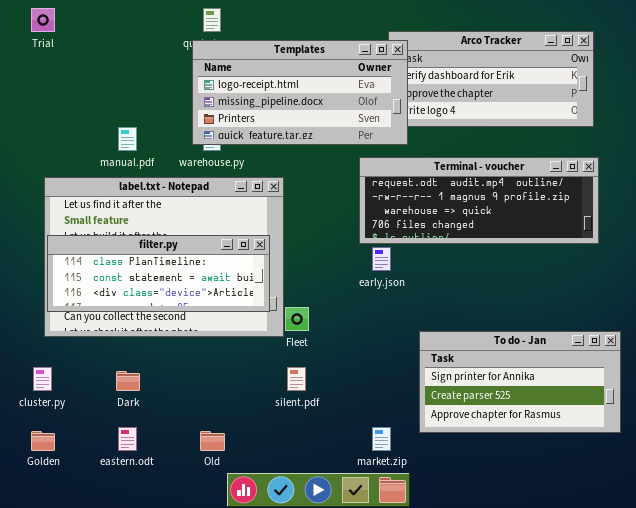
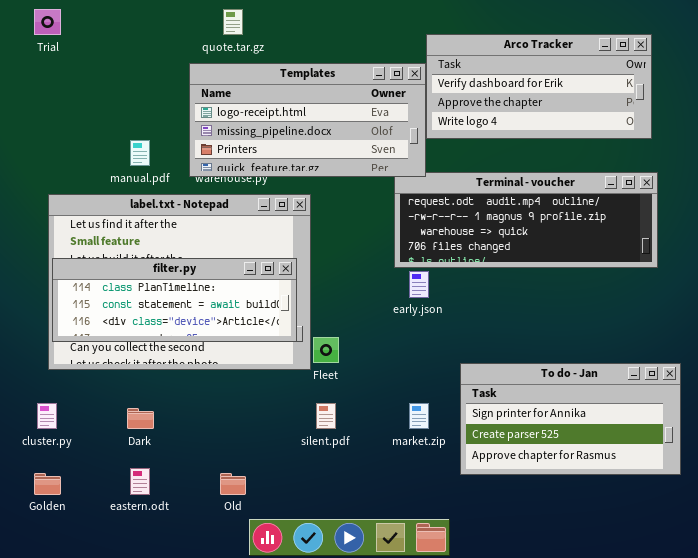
Templates: [192,40,408,145] -> [189,63,426,177], moved
market.zip: [372,427,391,451] -> [409,403,429,429], moved

